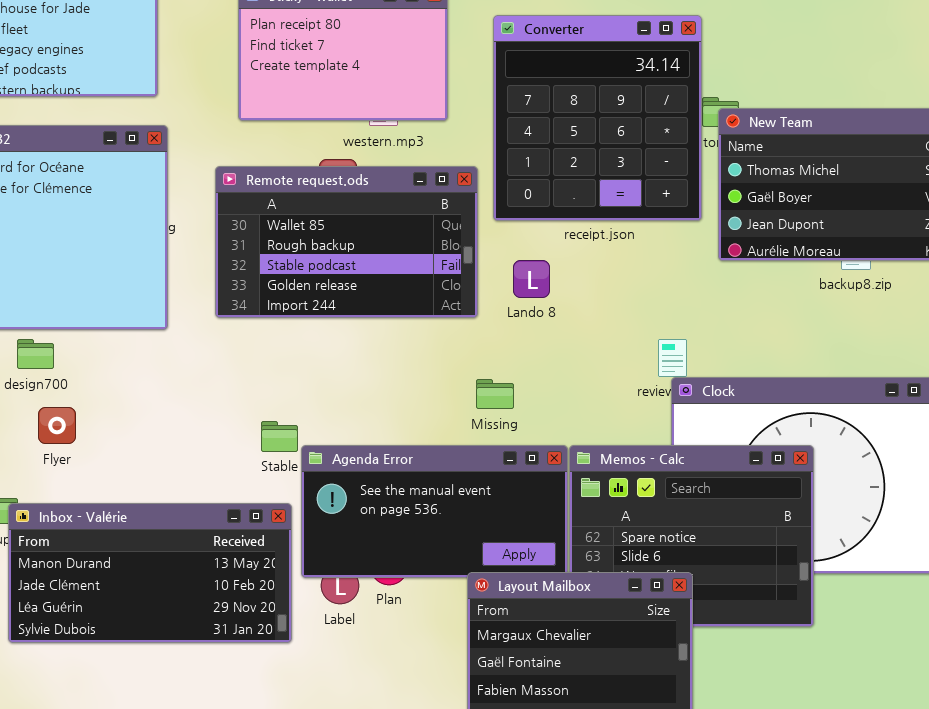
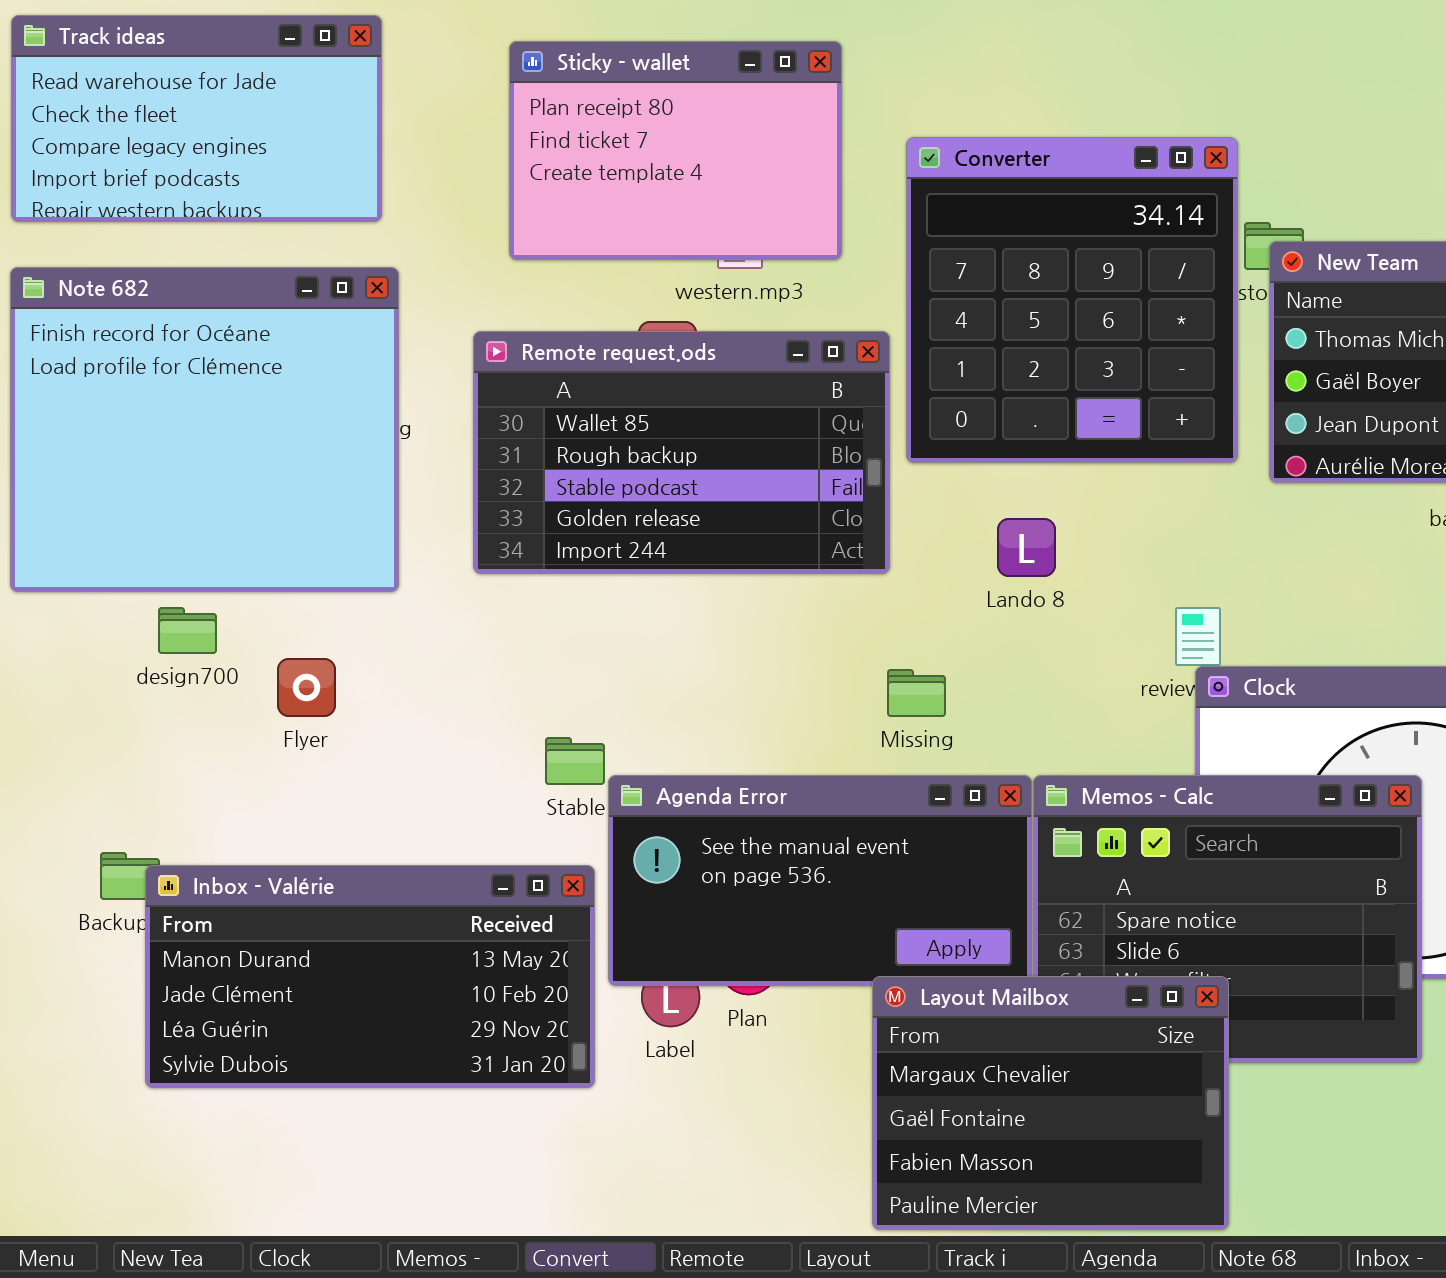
Converter: [493,15,702,221] -> [906,137,1238,463], moved
Lando 8: [513,260,550,298] -> [997,518,1056,577], moved
Flyer: [38,407,76,444] -> [277,658,336,717], moved

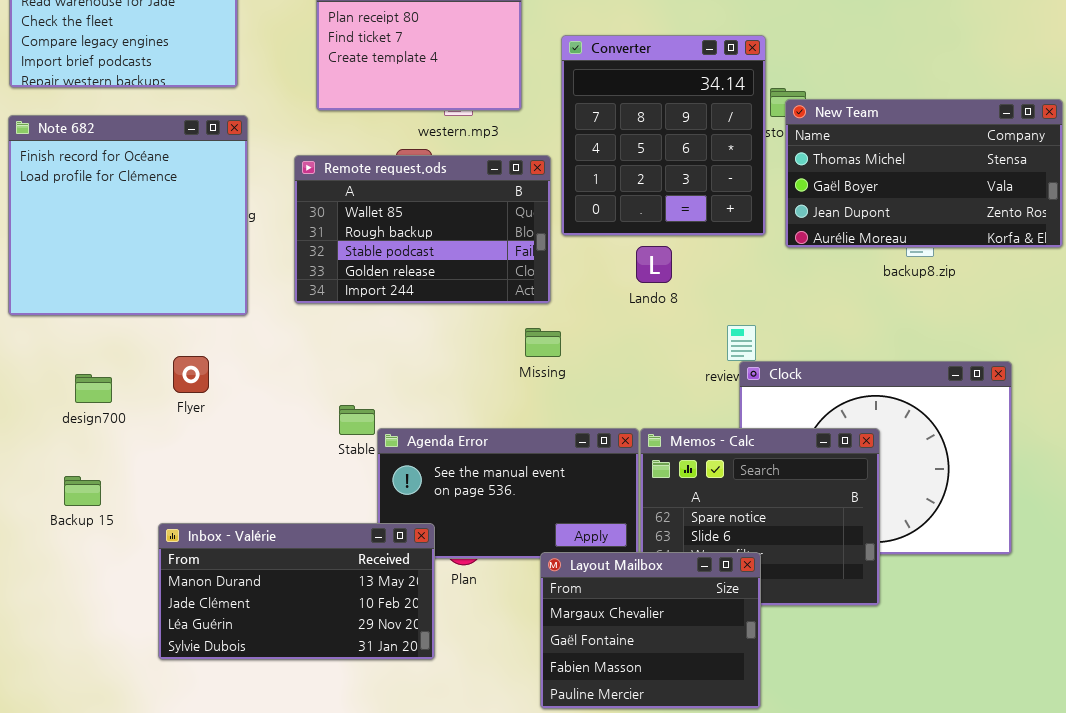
Lando 8: [997,518,1056,577] -> [636,246,672,283], moved
design700: [158,607,217,654] -> [75,374,112,403], moved
Missing: [887,669,946,717] -> [525,328,561,357], moved
Inbox - Valérie: [145,865,595,1088] -> [158,523,435,660], moved

